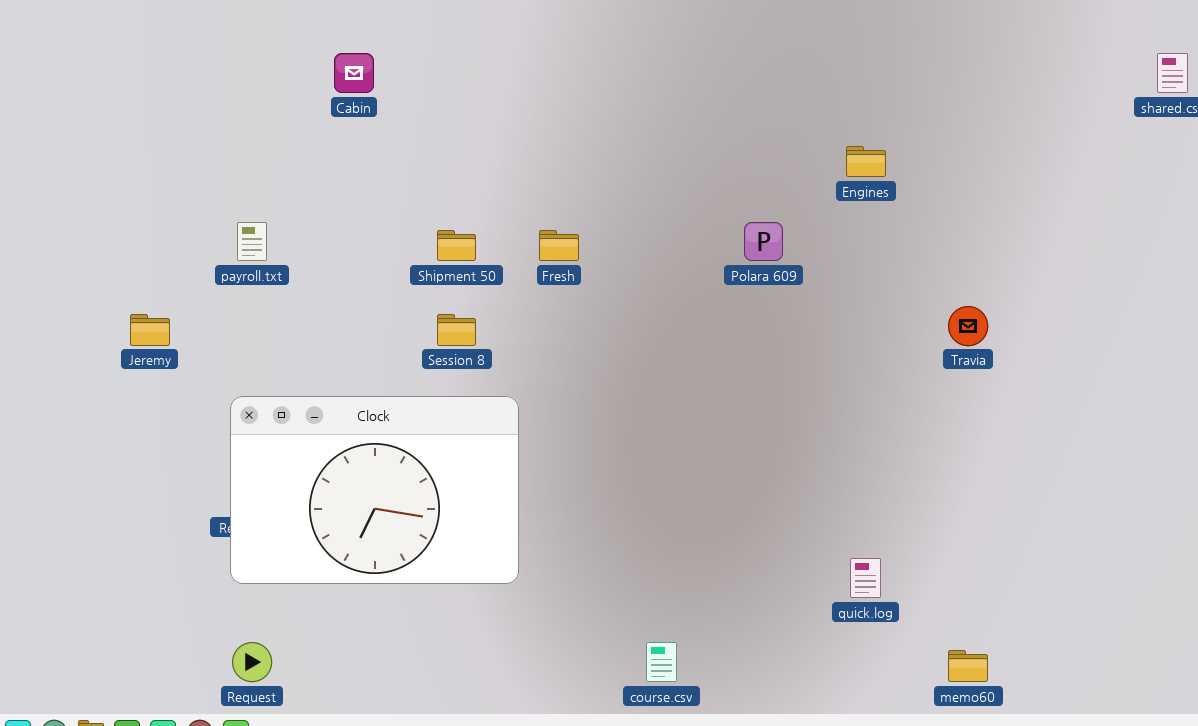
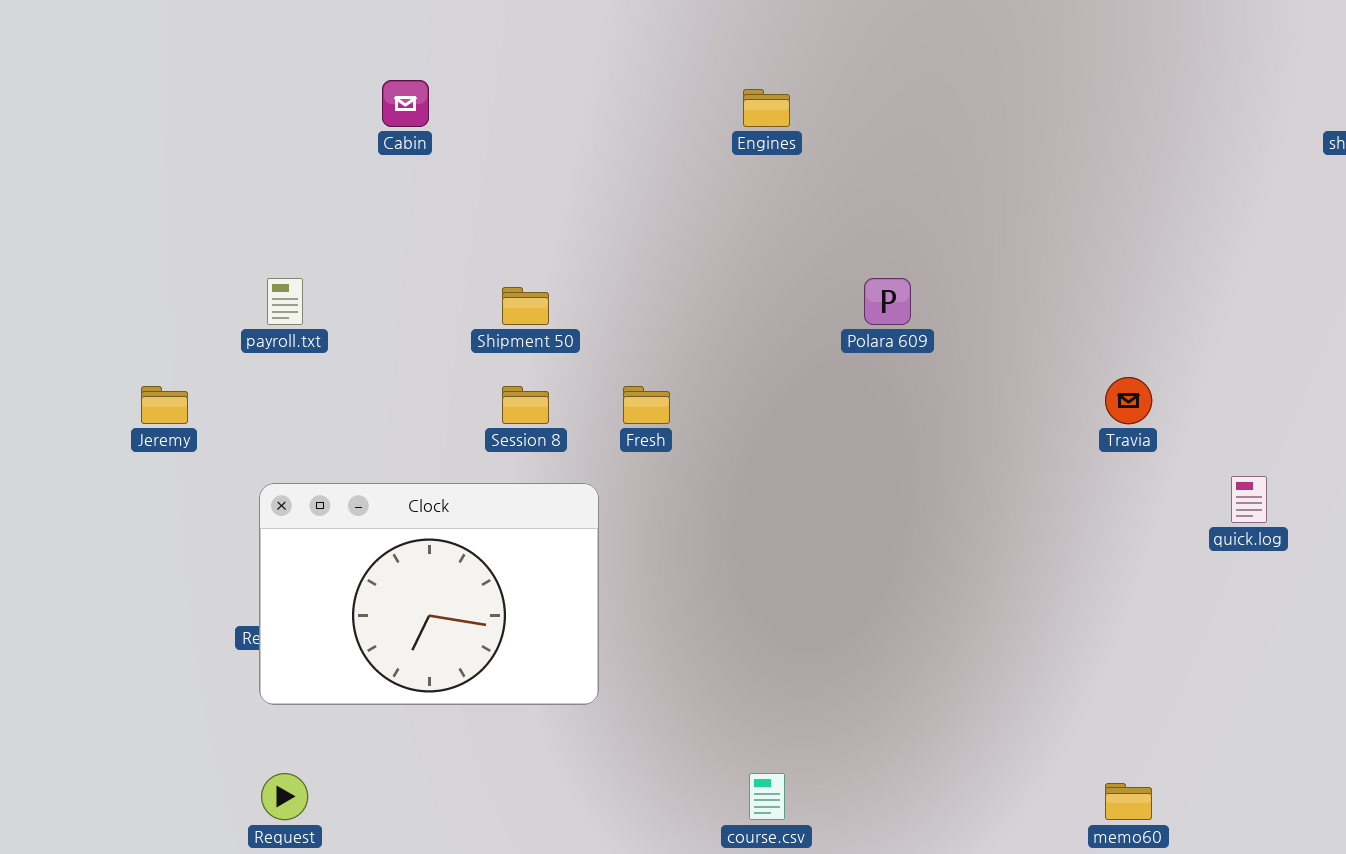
Engines: [846,146,886,177] -> [743,89,790,127], moved
Fresh: [539,230,579,261] -> [623,386,670,424], moved
quick.log: [850,558,881,598] -> [1231,476,1267,523], moved

